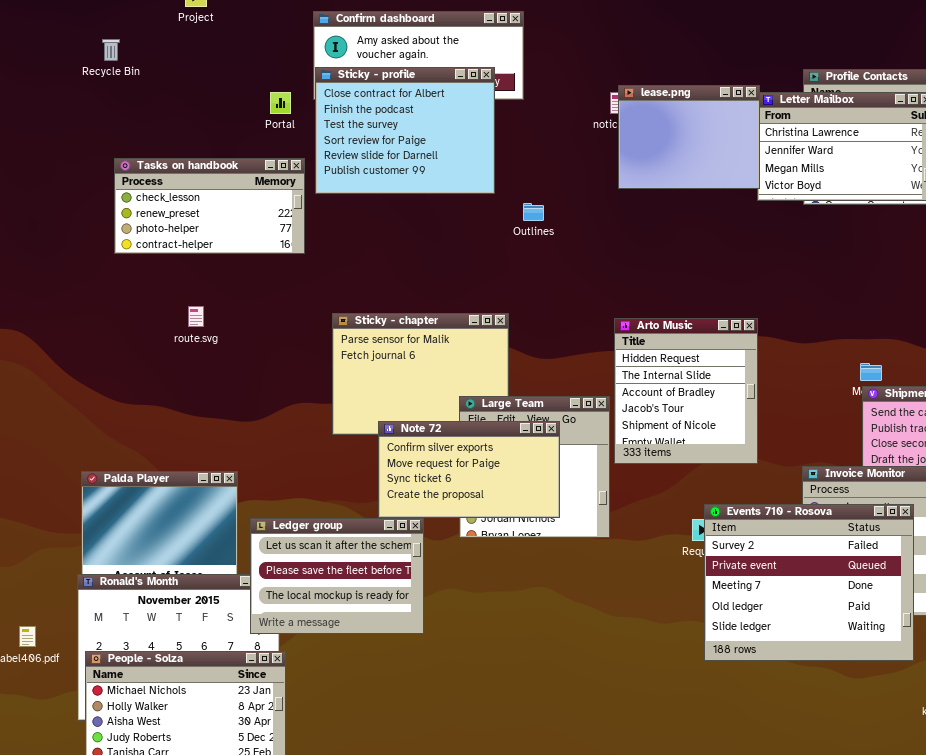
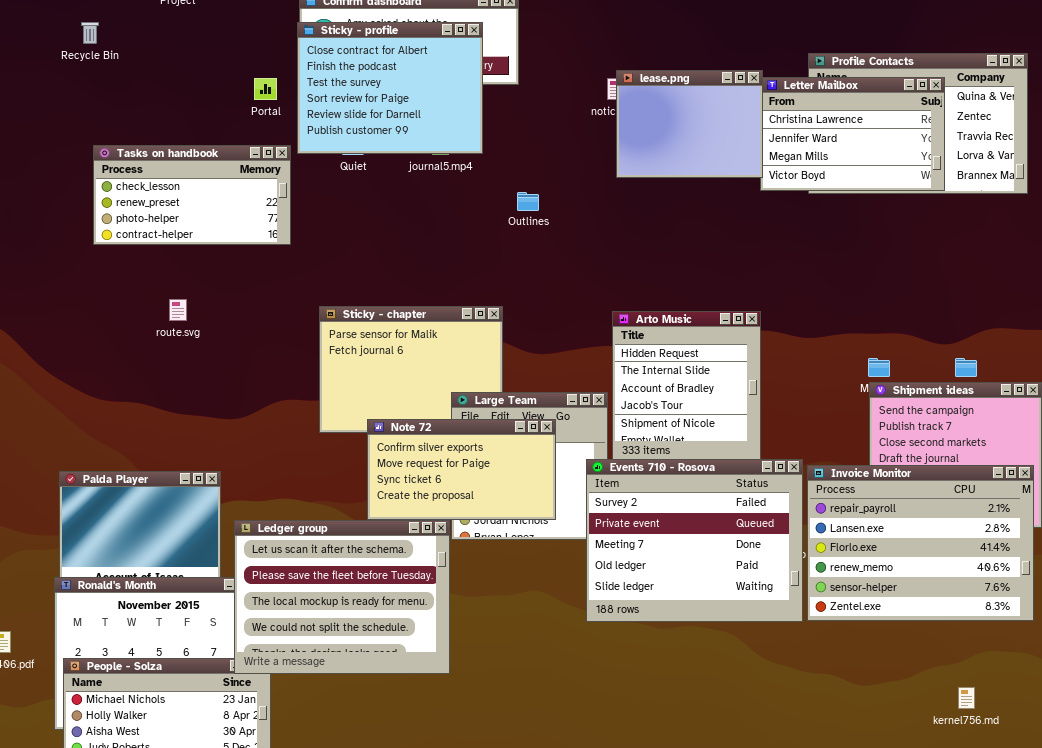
Sticky - profile: [315,67,495,194] -> [297,22,483,154], moved
Events 710 - Rosova: [704,504,914,661] -> [586,459,803,622], moved
Ledger group: [250,518,424,634] -> [234,520,450,674], resized

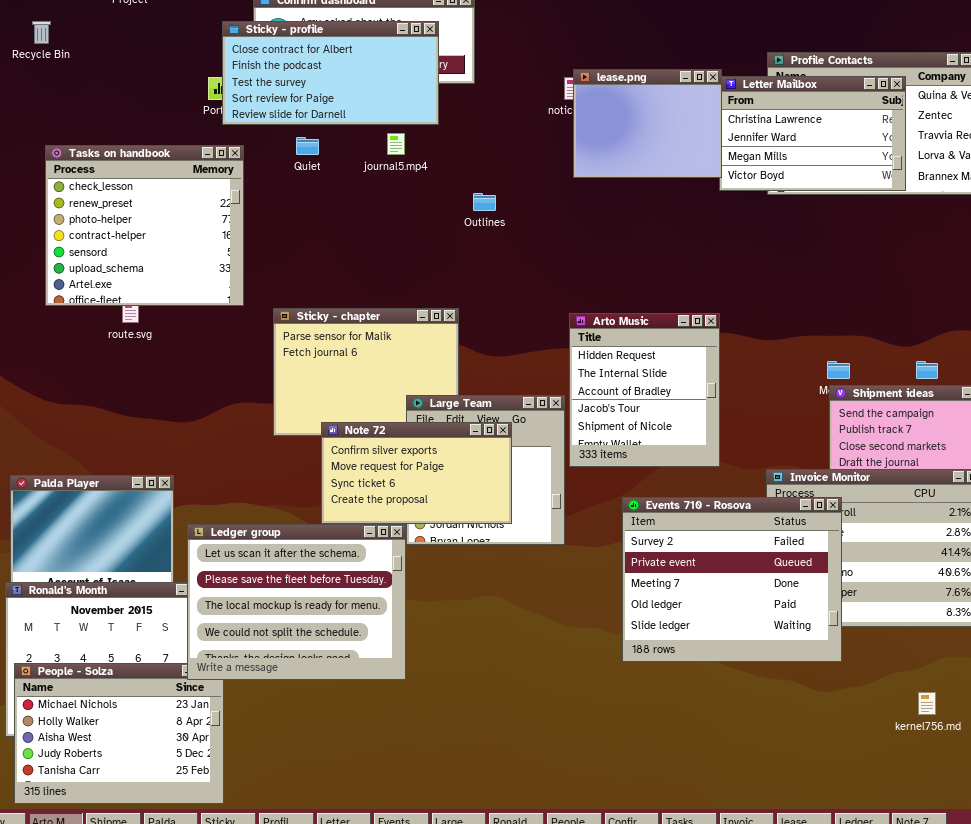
Sticky - profile: [297,22,483,154] -> [222,21,439,125], resized
Tasks on handbook: [93,145,291,245] -> [45,145,244,306], resized
Events 710 - Rosova: [586,459,803,622] -> [622,497,842,662], moved

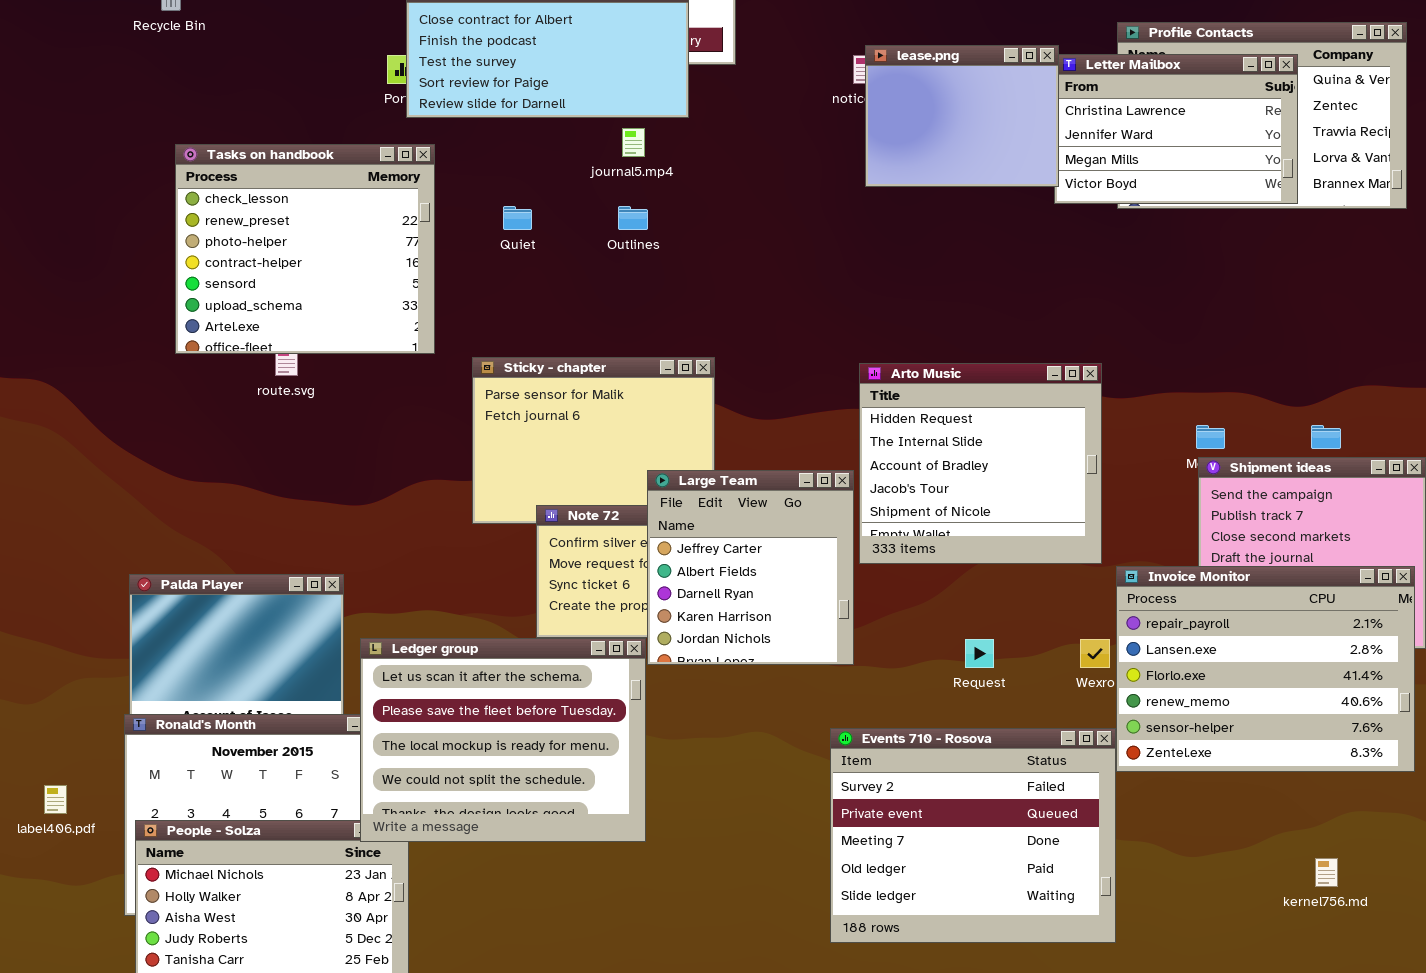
Quiet: [296,137,319,155] -> [503,206,532,230], moved
Outlines: [473,193,496,211] -> [618,206,648,230], moved
Arto Music: [569,313,720,467] -> [859,363,1102,564], resized
Large Team: [406,395,565,545] -> [647,470,854,665], raised
Events 710 - Rosova: [622,497,842,662] -> [830,728,1116,943], moved

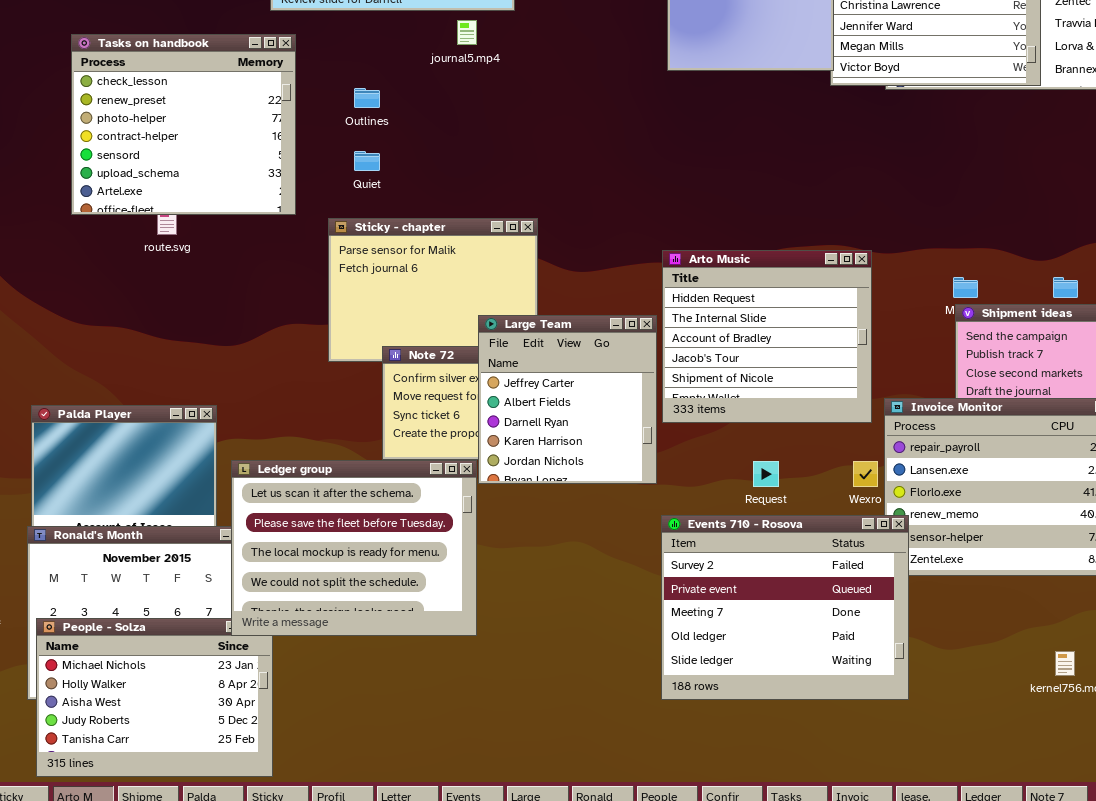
Quiet: [503,206,532,230] -> [354,151,380,171], moved
Outlines: [618,206,648,230] -> [354,88,380,108], moved
Arto Music: [859,363,1102,564] -> [662,250,872,423], moved
Events 710 - Rosova: [830,728,1116,943] -> [661,515,909,700], moved

